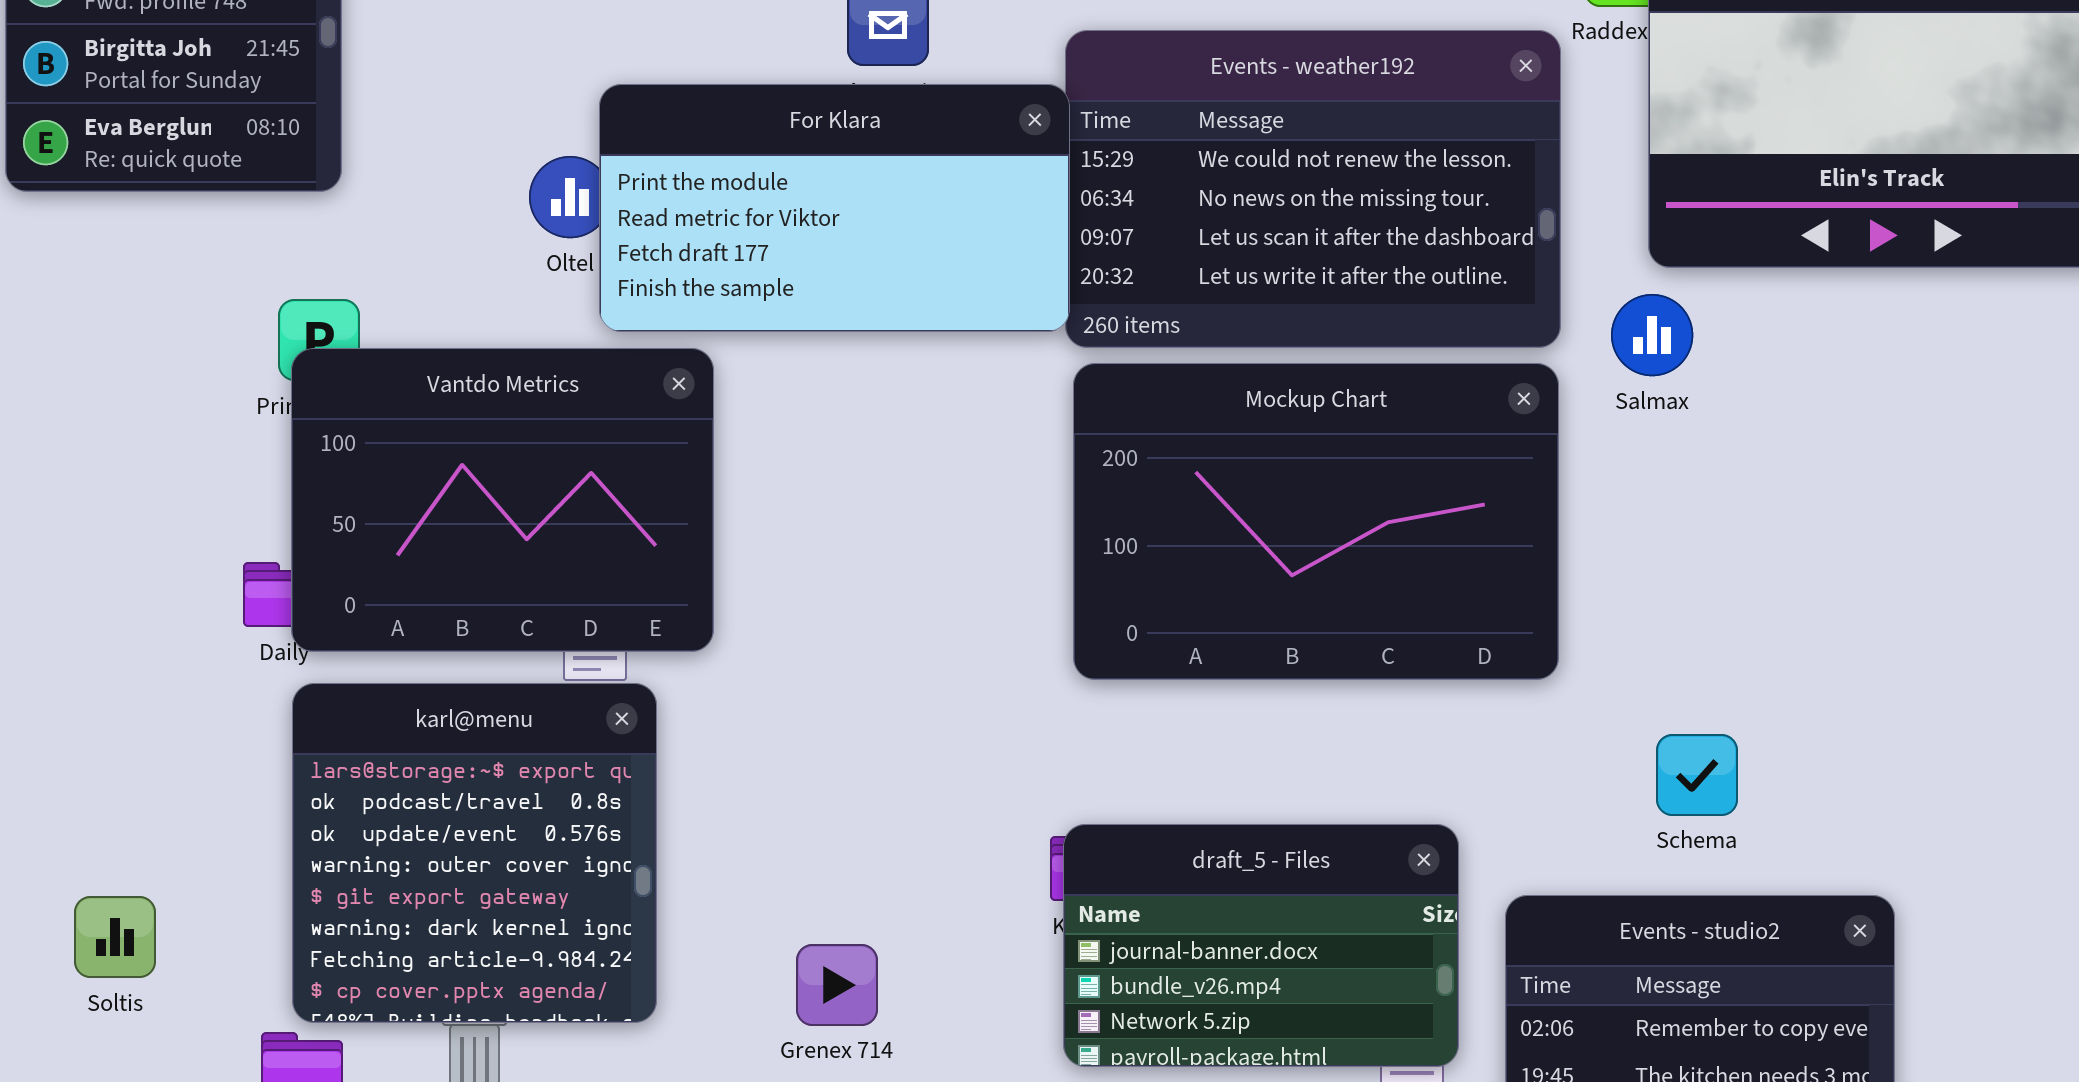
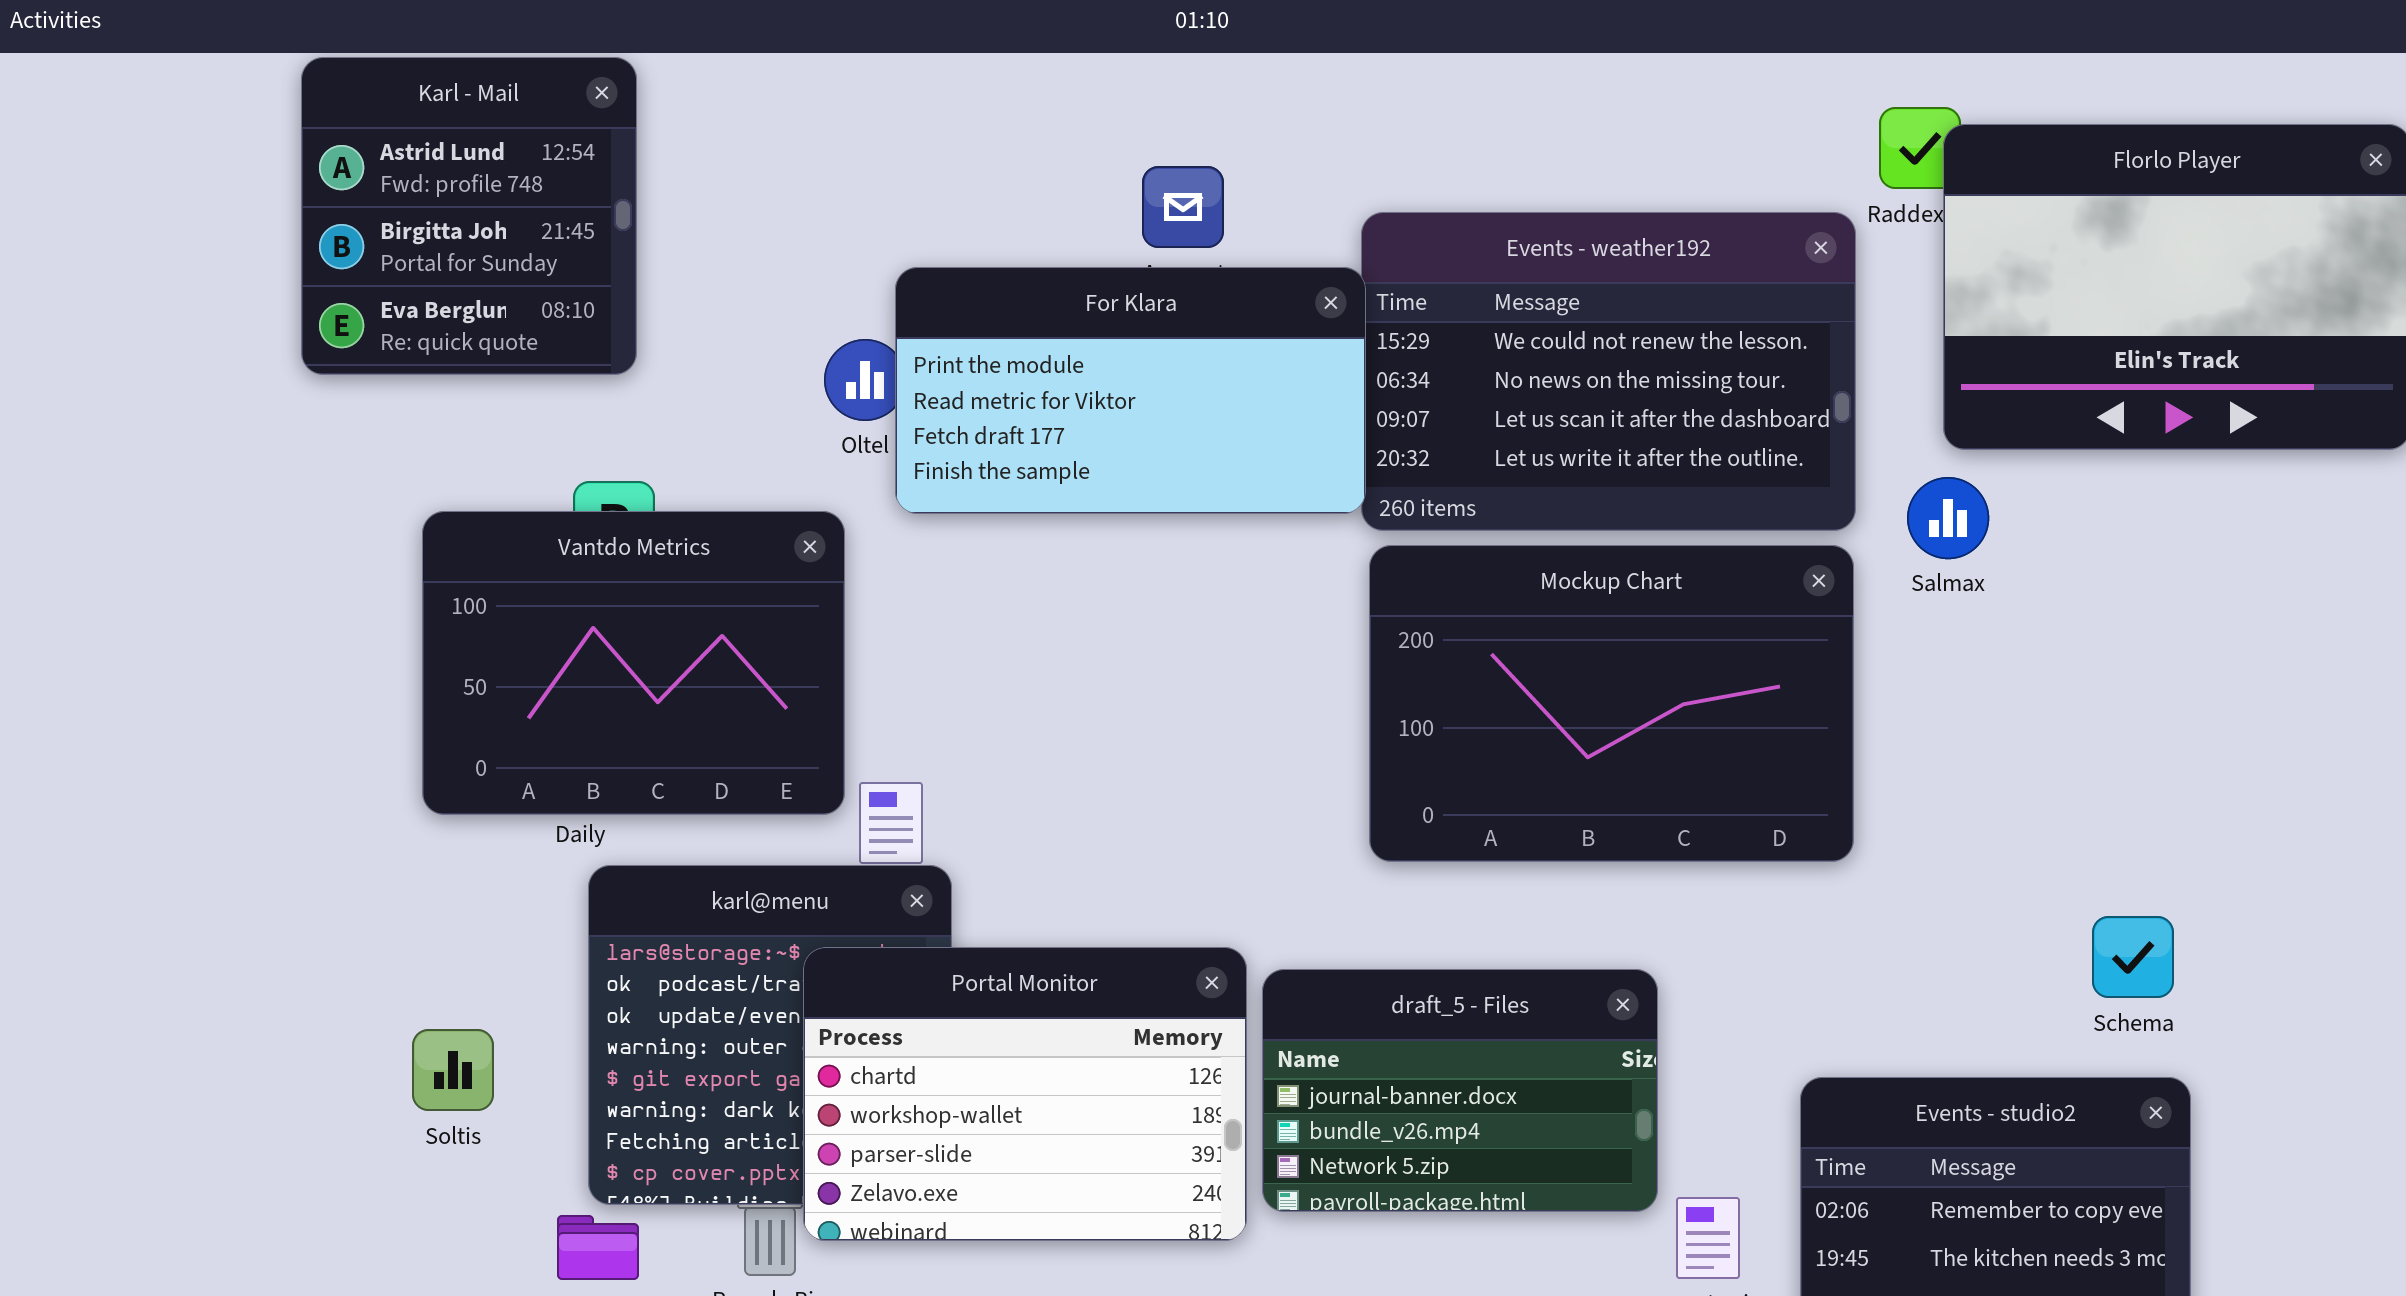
Vantdo Metrics: [291,348,714,652] -> [422,511,845,815], moved
Schema: [1656,734,1738,816] -> [2092,916,2174,998], moved
Portal Monitor: none -> [803,947,1247,1241], opened
draft_5 - Files: [1063,824,1459,1067] -> [1262,969,1658,1212], moved
Soltis: [74,896,156,978] -> [412,1029,494,1111], moved

